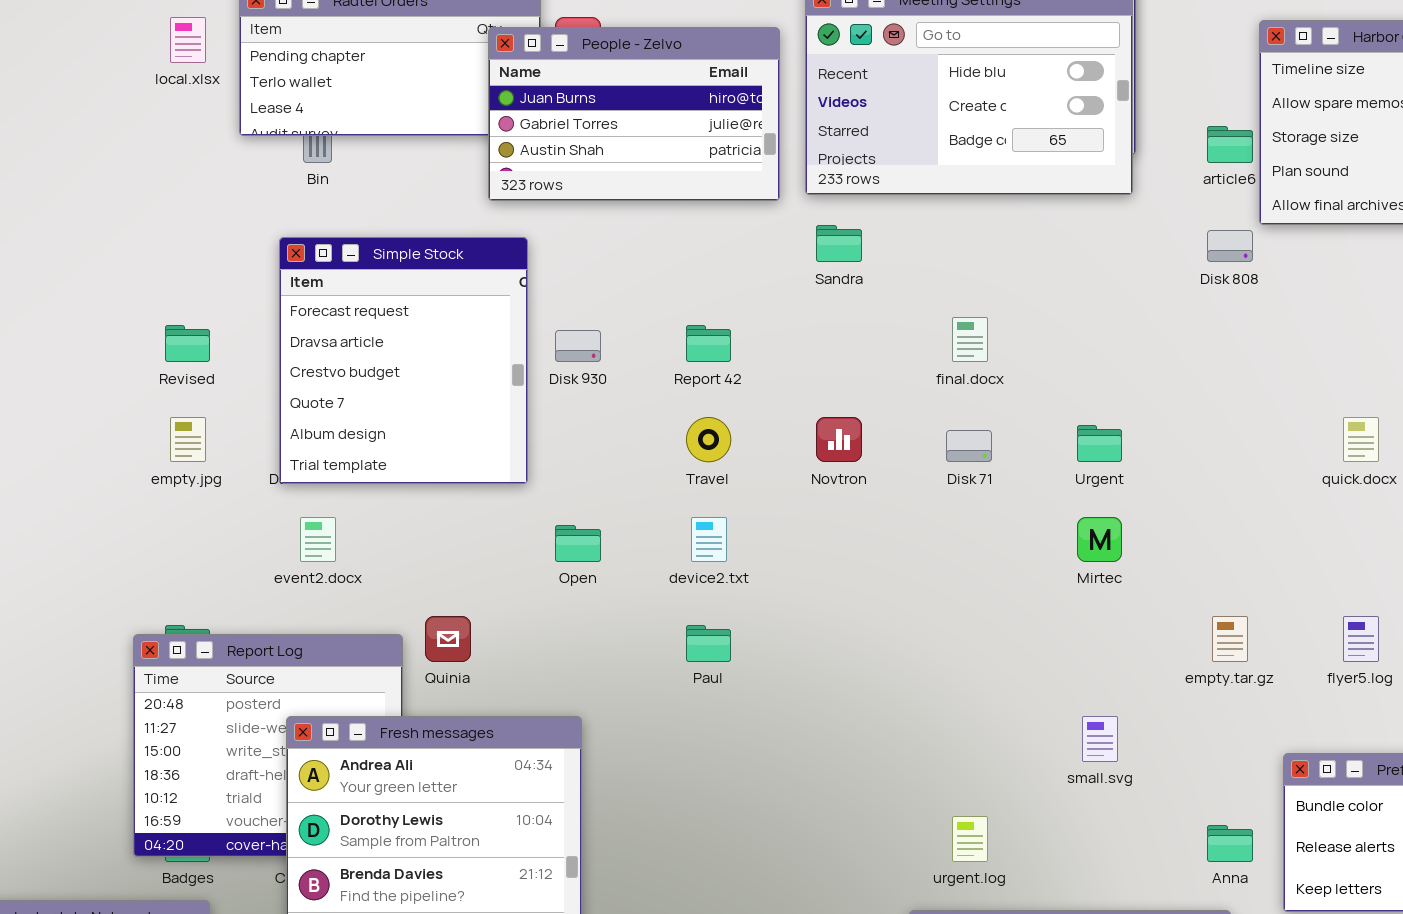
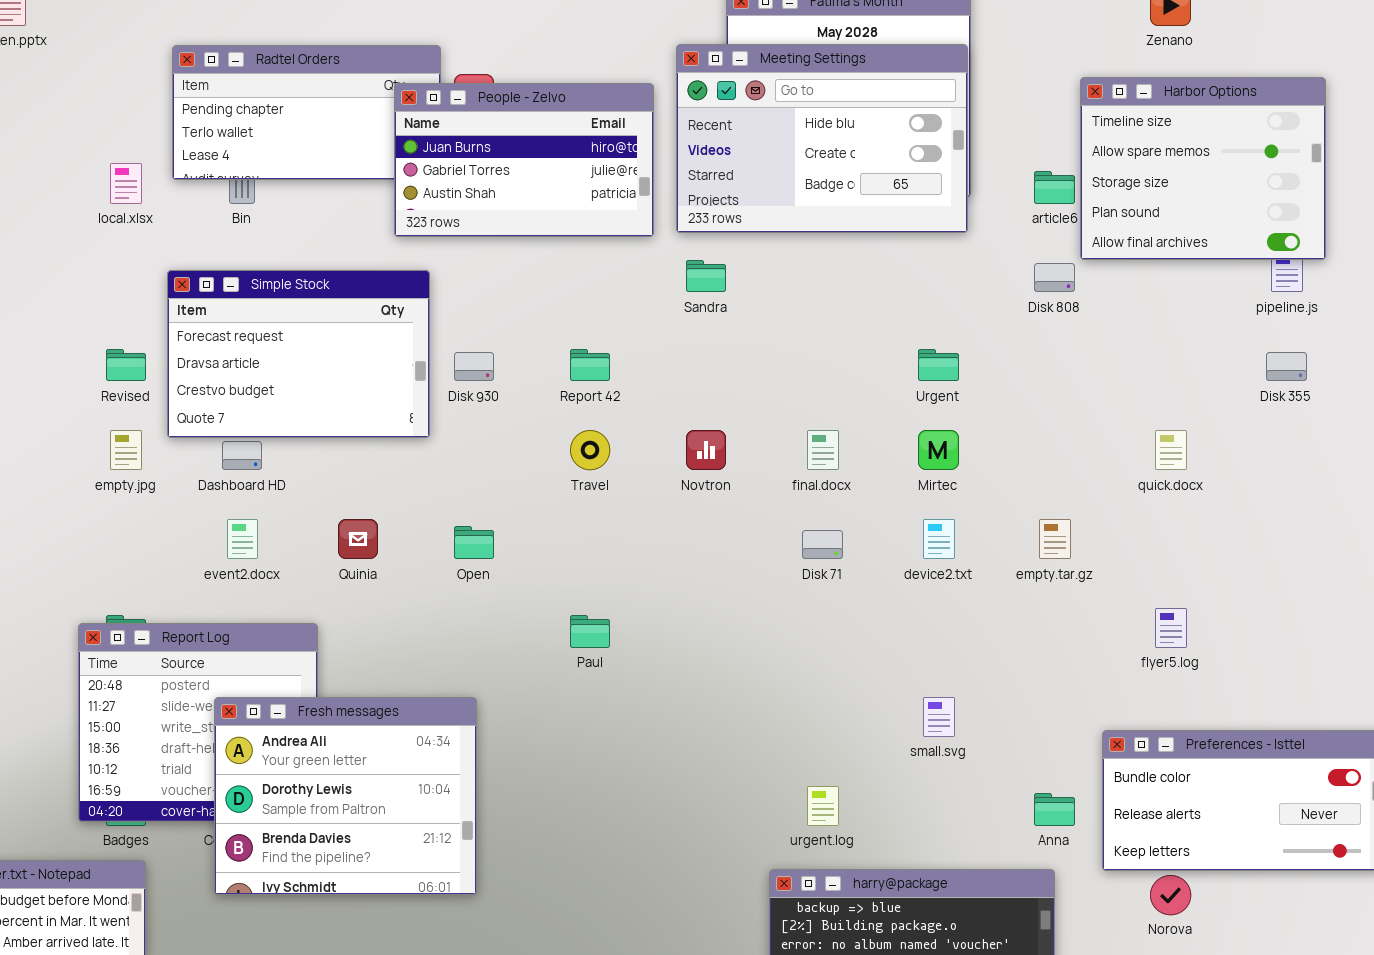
local.xlsx: [170,17,206,63] -> [110,163,142,204], moved
Simple Stock: [279,237,528,484] -> [167,270,430,438], resized
final.docx: [952,317,988,362] -> [807,430,839,470], moved
Urgent: [1077,425,1122,462] -> [918,349,959,381], moved
Disk 71: [946,430,992,462] -> [802,530,843,559], moved
device2.txt: [691,517,727,562] -> [923,519,955,559], moved
Mirtec: [1077,517,1122,562] -> [918,430,959,470], moved
Quinia: [425,616,471,662] -> [338,519,378,559], moved
empty.tar.gz: [1212,616,1248,662] -> [1039,519,1071,559], moved

